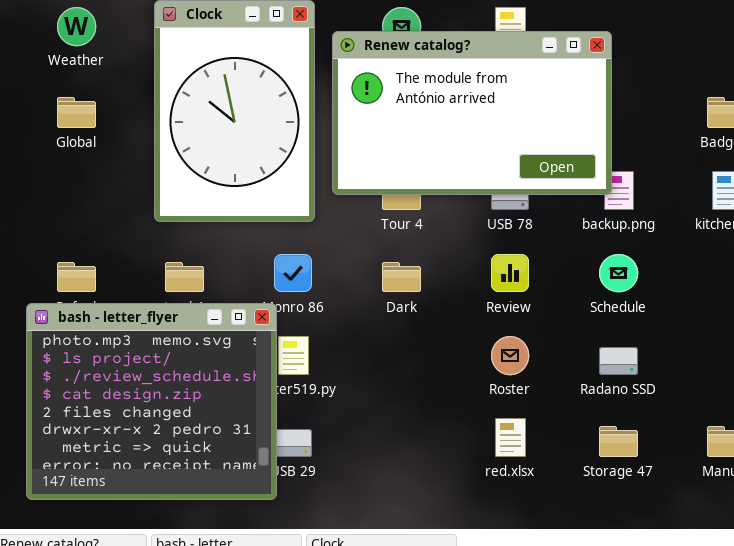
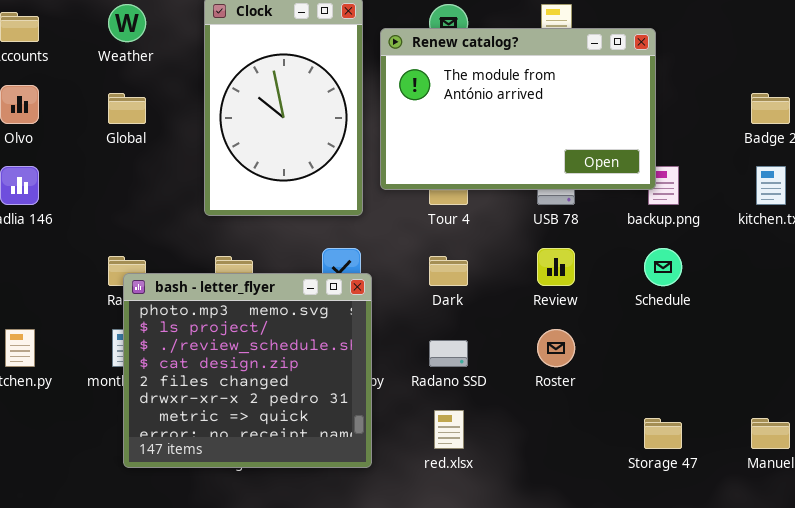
bash - letter_flyer: [26,303,277,500] -> [123,273,372,468], moved
Radano SSD: [599,347,638,375] -> [429,340,468,367], moved
red.xlsx: [495,418,526,457] -> [434,410,464,449], moved

